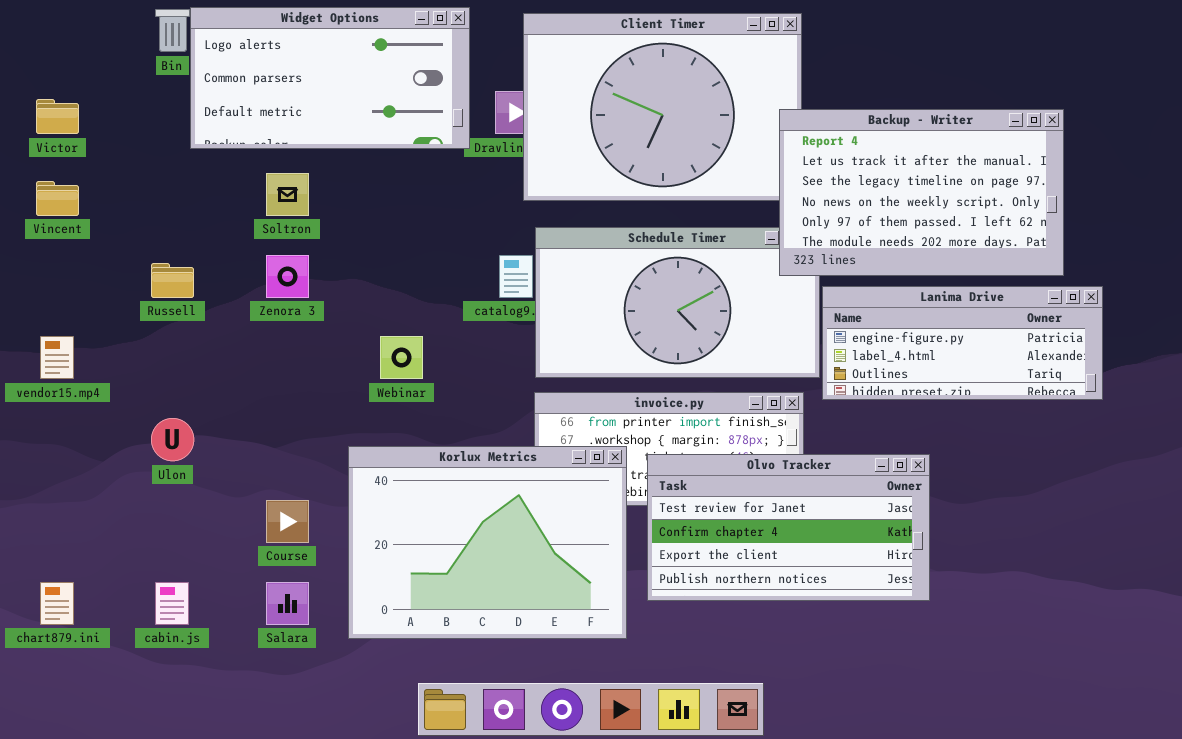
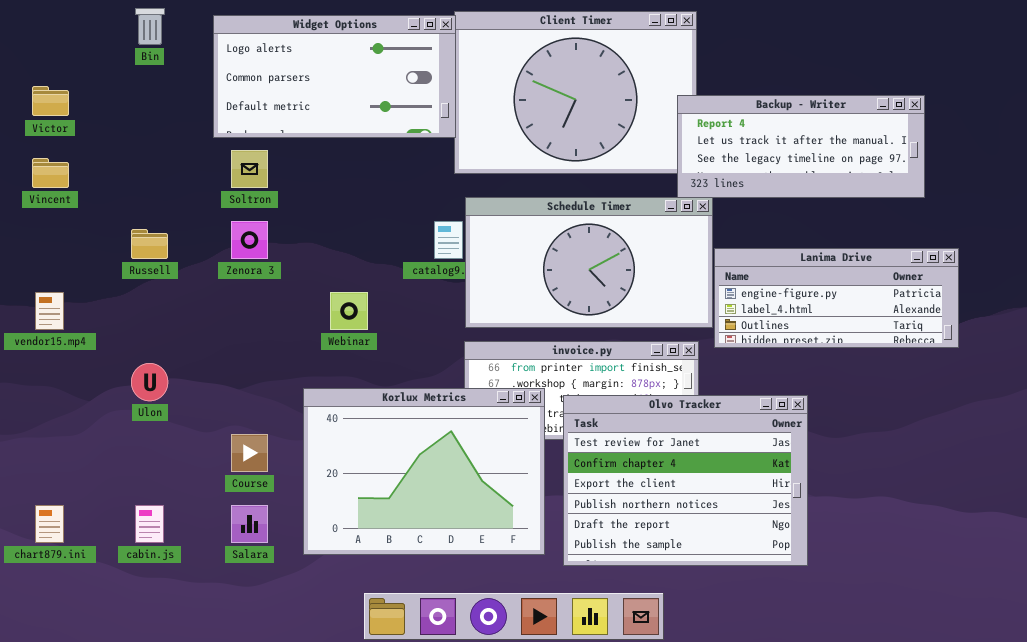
Widget Options: [190,7,470,149] -> [213,15,456,138], moved
Backup - Writer: [779,109,1064,276] -> [677,95,925,198], resized
Olvo Tracker: [647,454,930,601] -> [563,395,808,566], resized

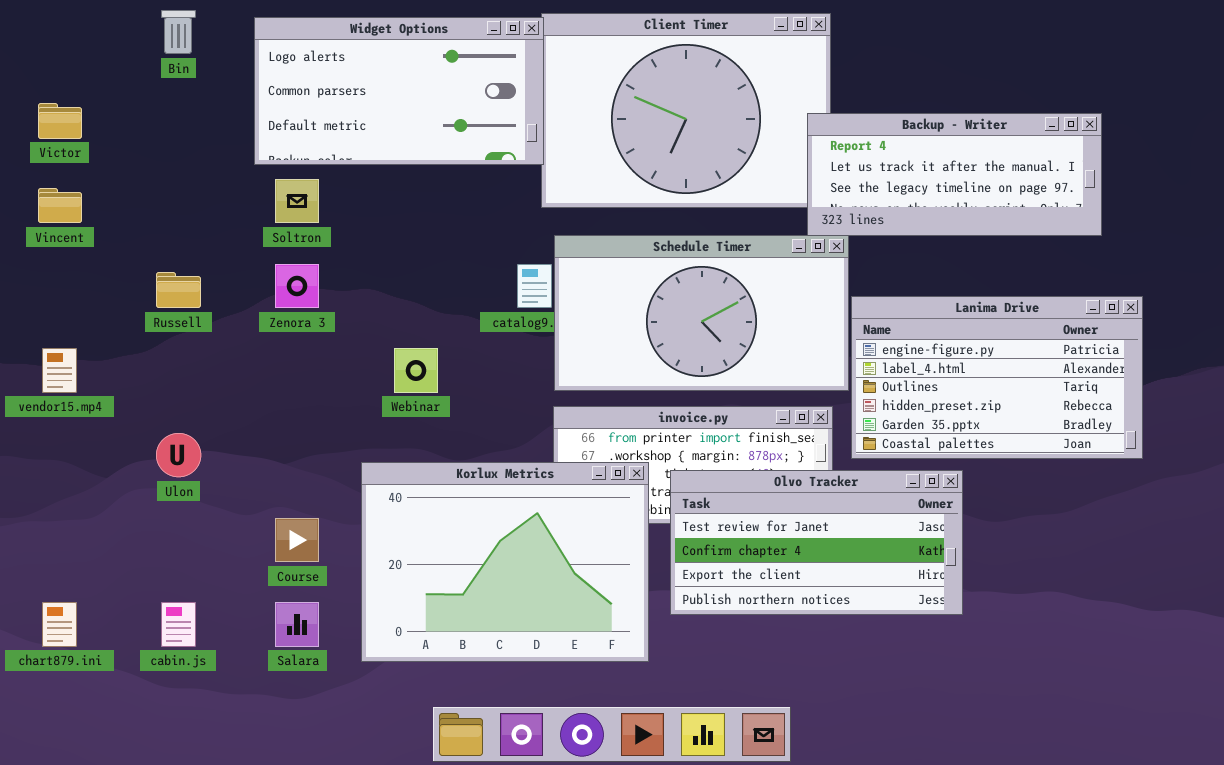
Lanima Drive: [714,248,959,348] -> [851,296,1143,459], resized
Olvo Tracker: [563,395,808,566] -> [670,470,963,615], resized

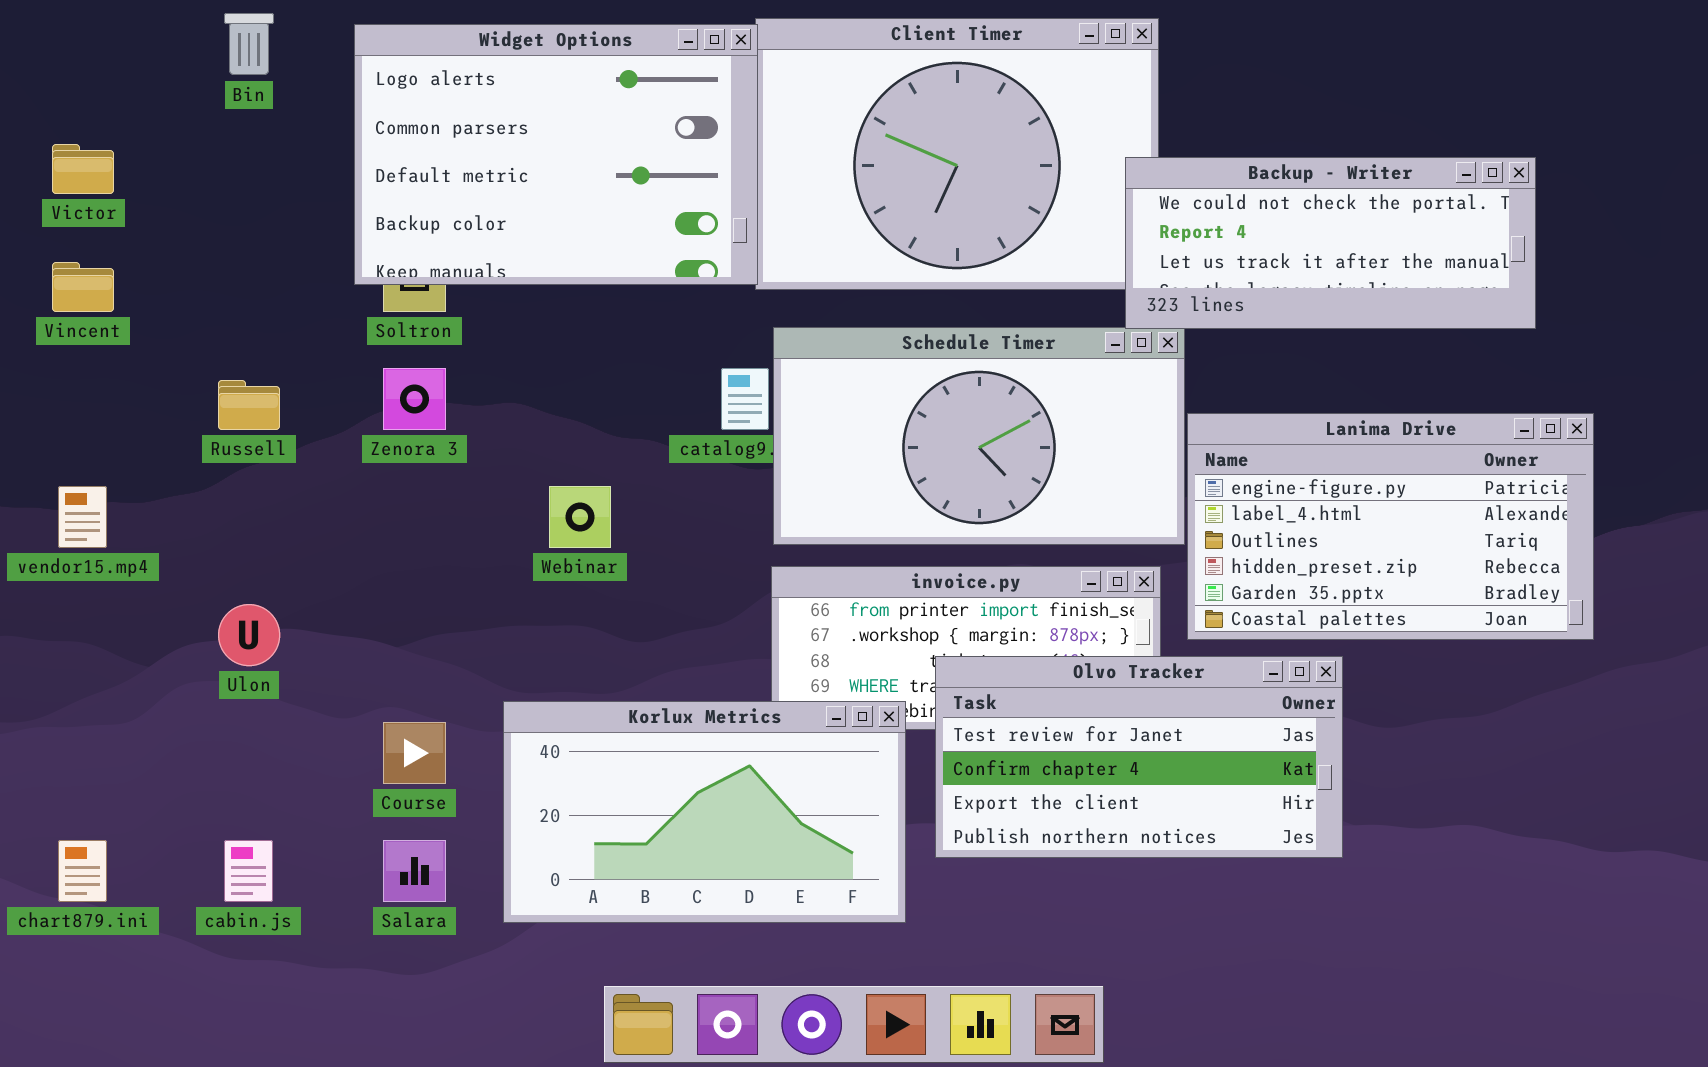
Widget Options: [254,17,544,165] -> [354,24,758,285], resized
Backup - Writer: [807,113,1102,236] -> [1125,157,1536,329], scrolled up 1 row
Korlux Metrics: [361,462,649,662] -> [503,701,906,923], resized

